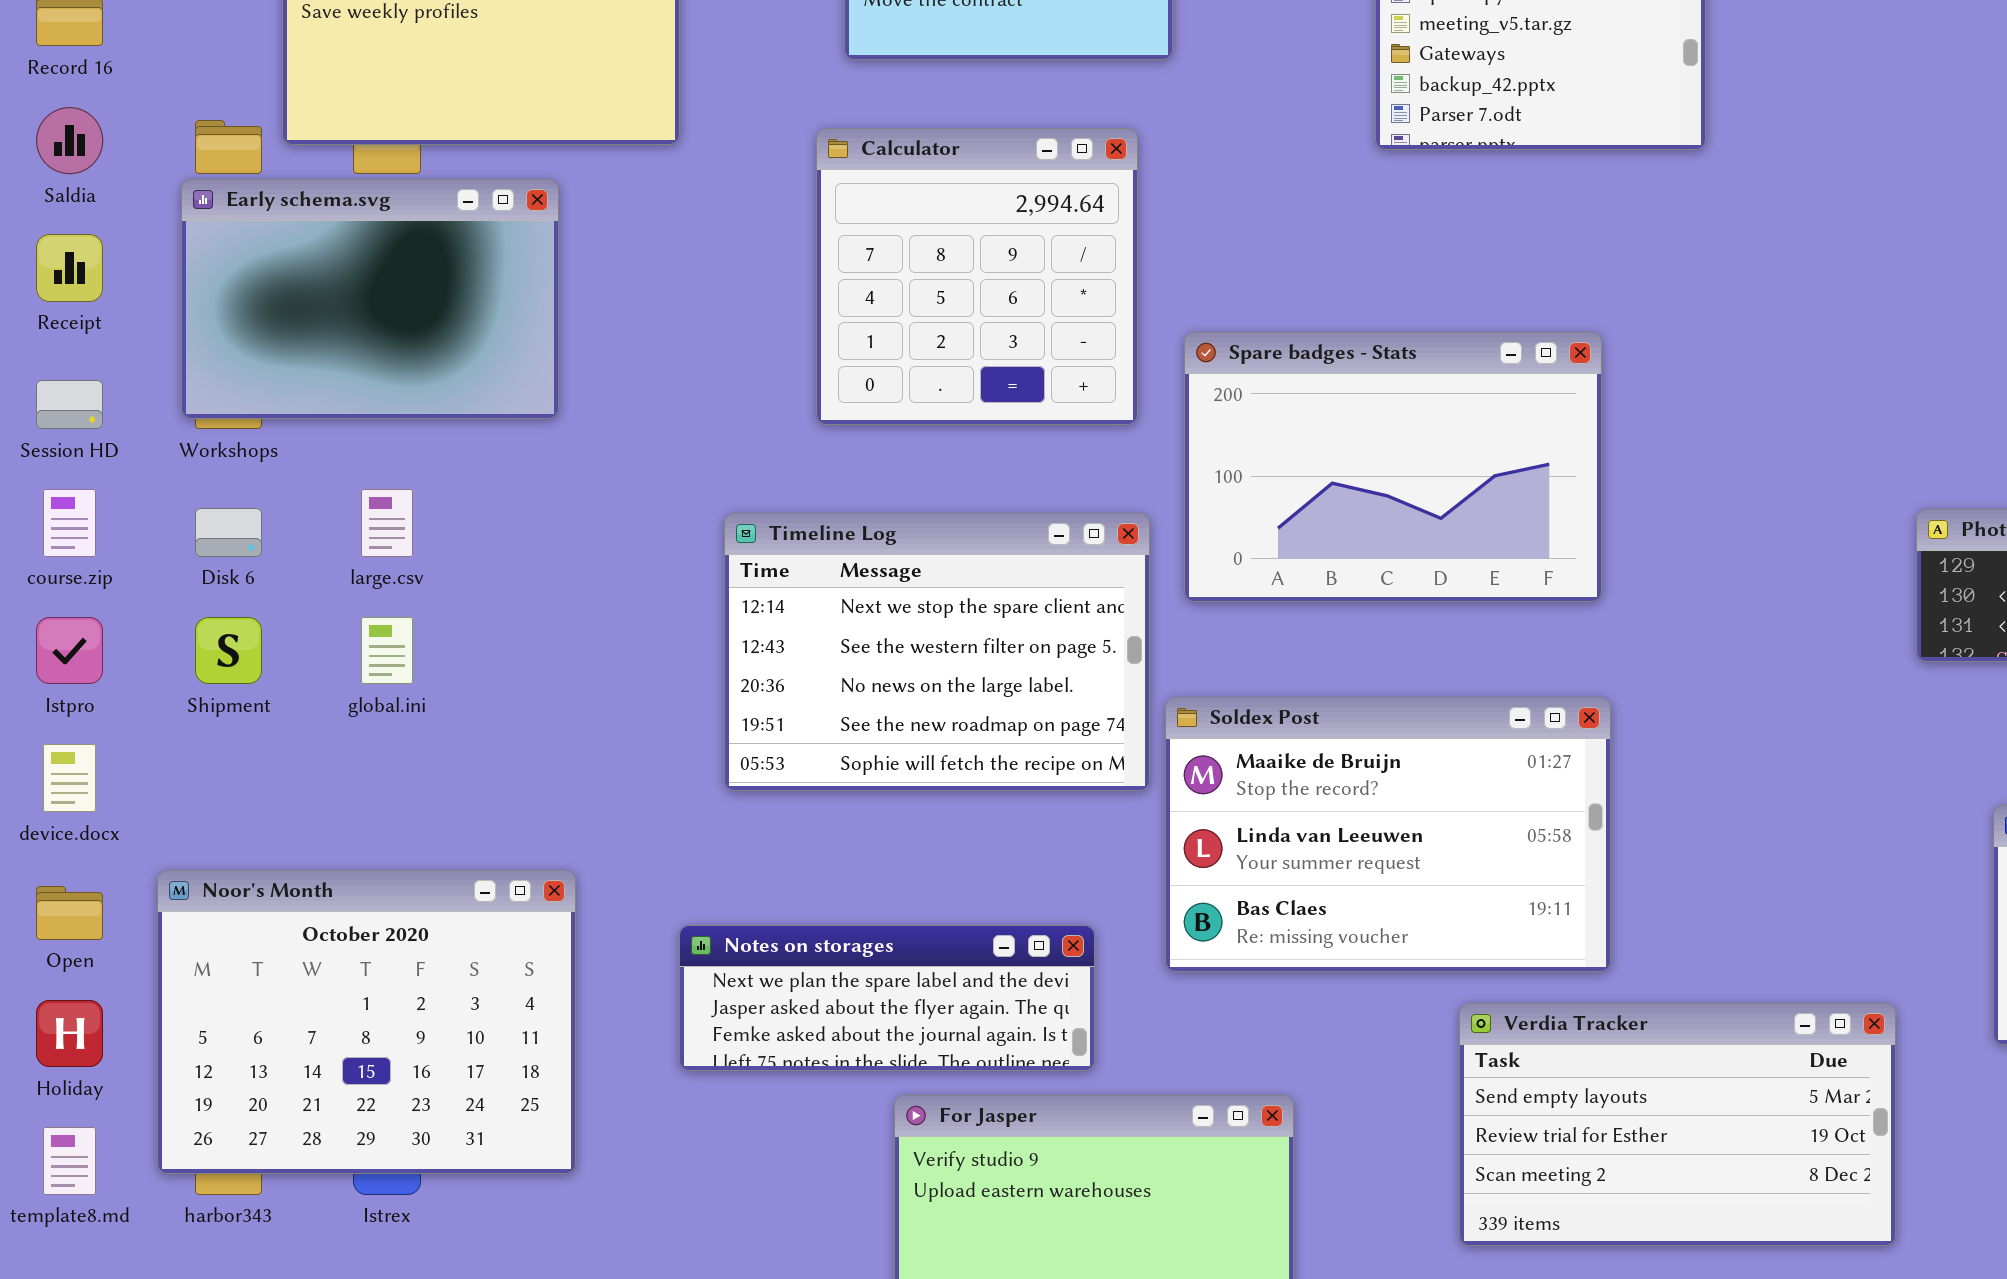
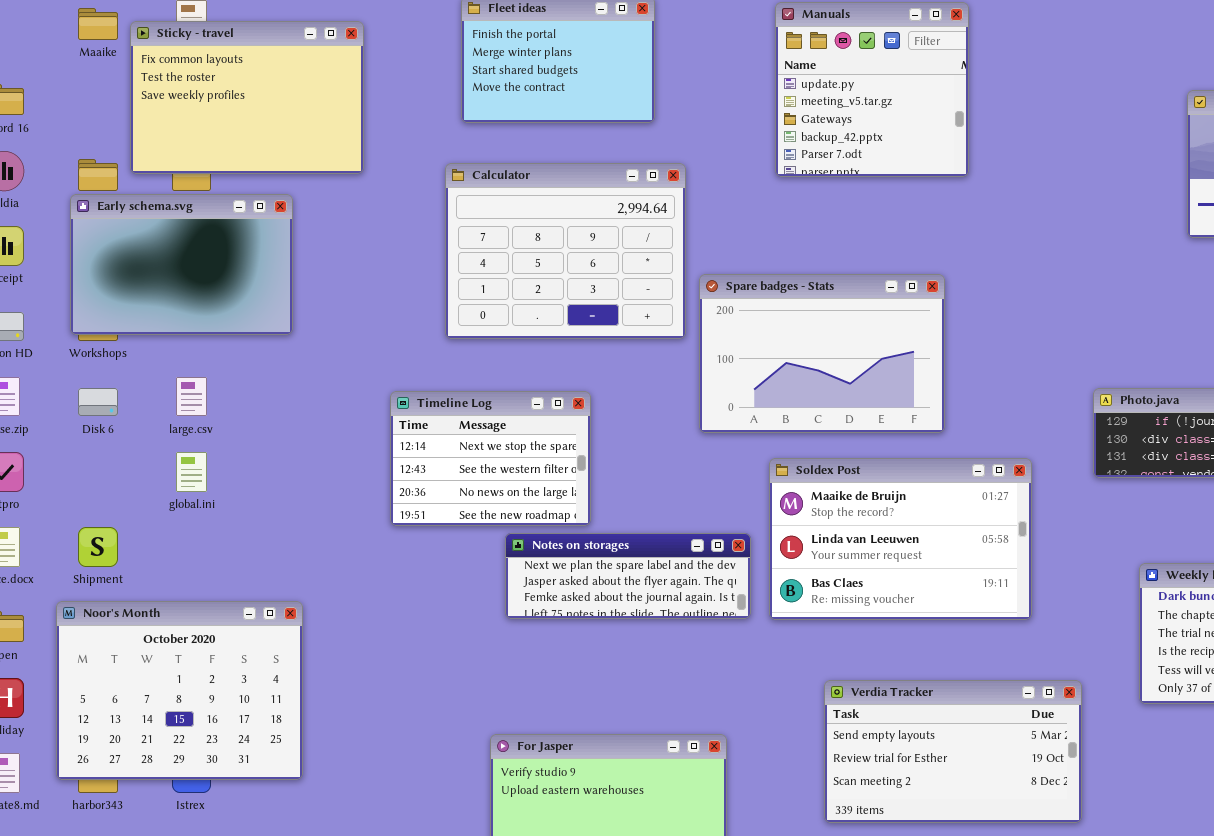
Calculator: [816,128,1138,425] -> [445,163,686,339], resized
Spare badges - Stats: [1184,332,1602,602] -> [699,274,945,433], moved
Timeline Log: [724,513,1150,791] -> [390,391,591,526], resized
Shipment: [195,617,262,684] -> [78,527,118,567], moved
Soldex Post: [1165,697,1611,972] -> [769,458,1032,620], moved
Notes on storages: [679,925,1095,1071] -> [505,533,751,619], moved

